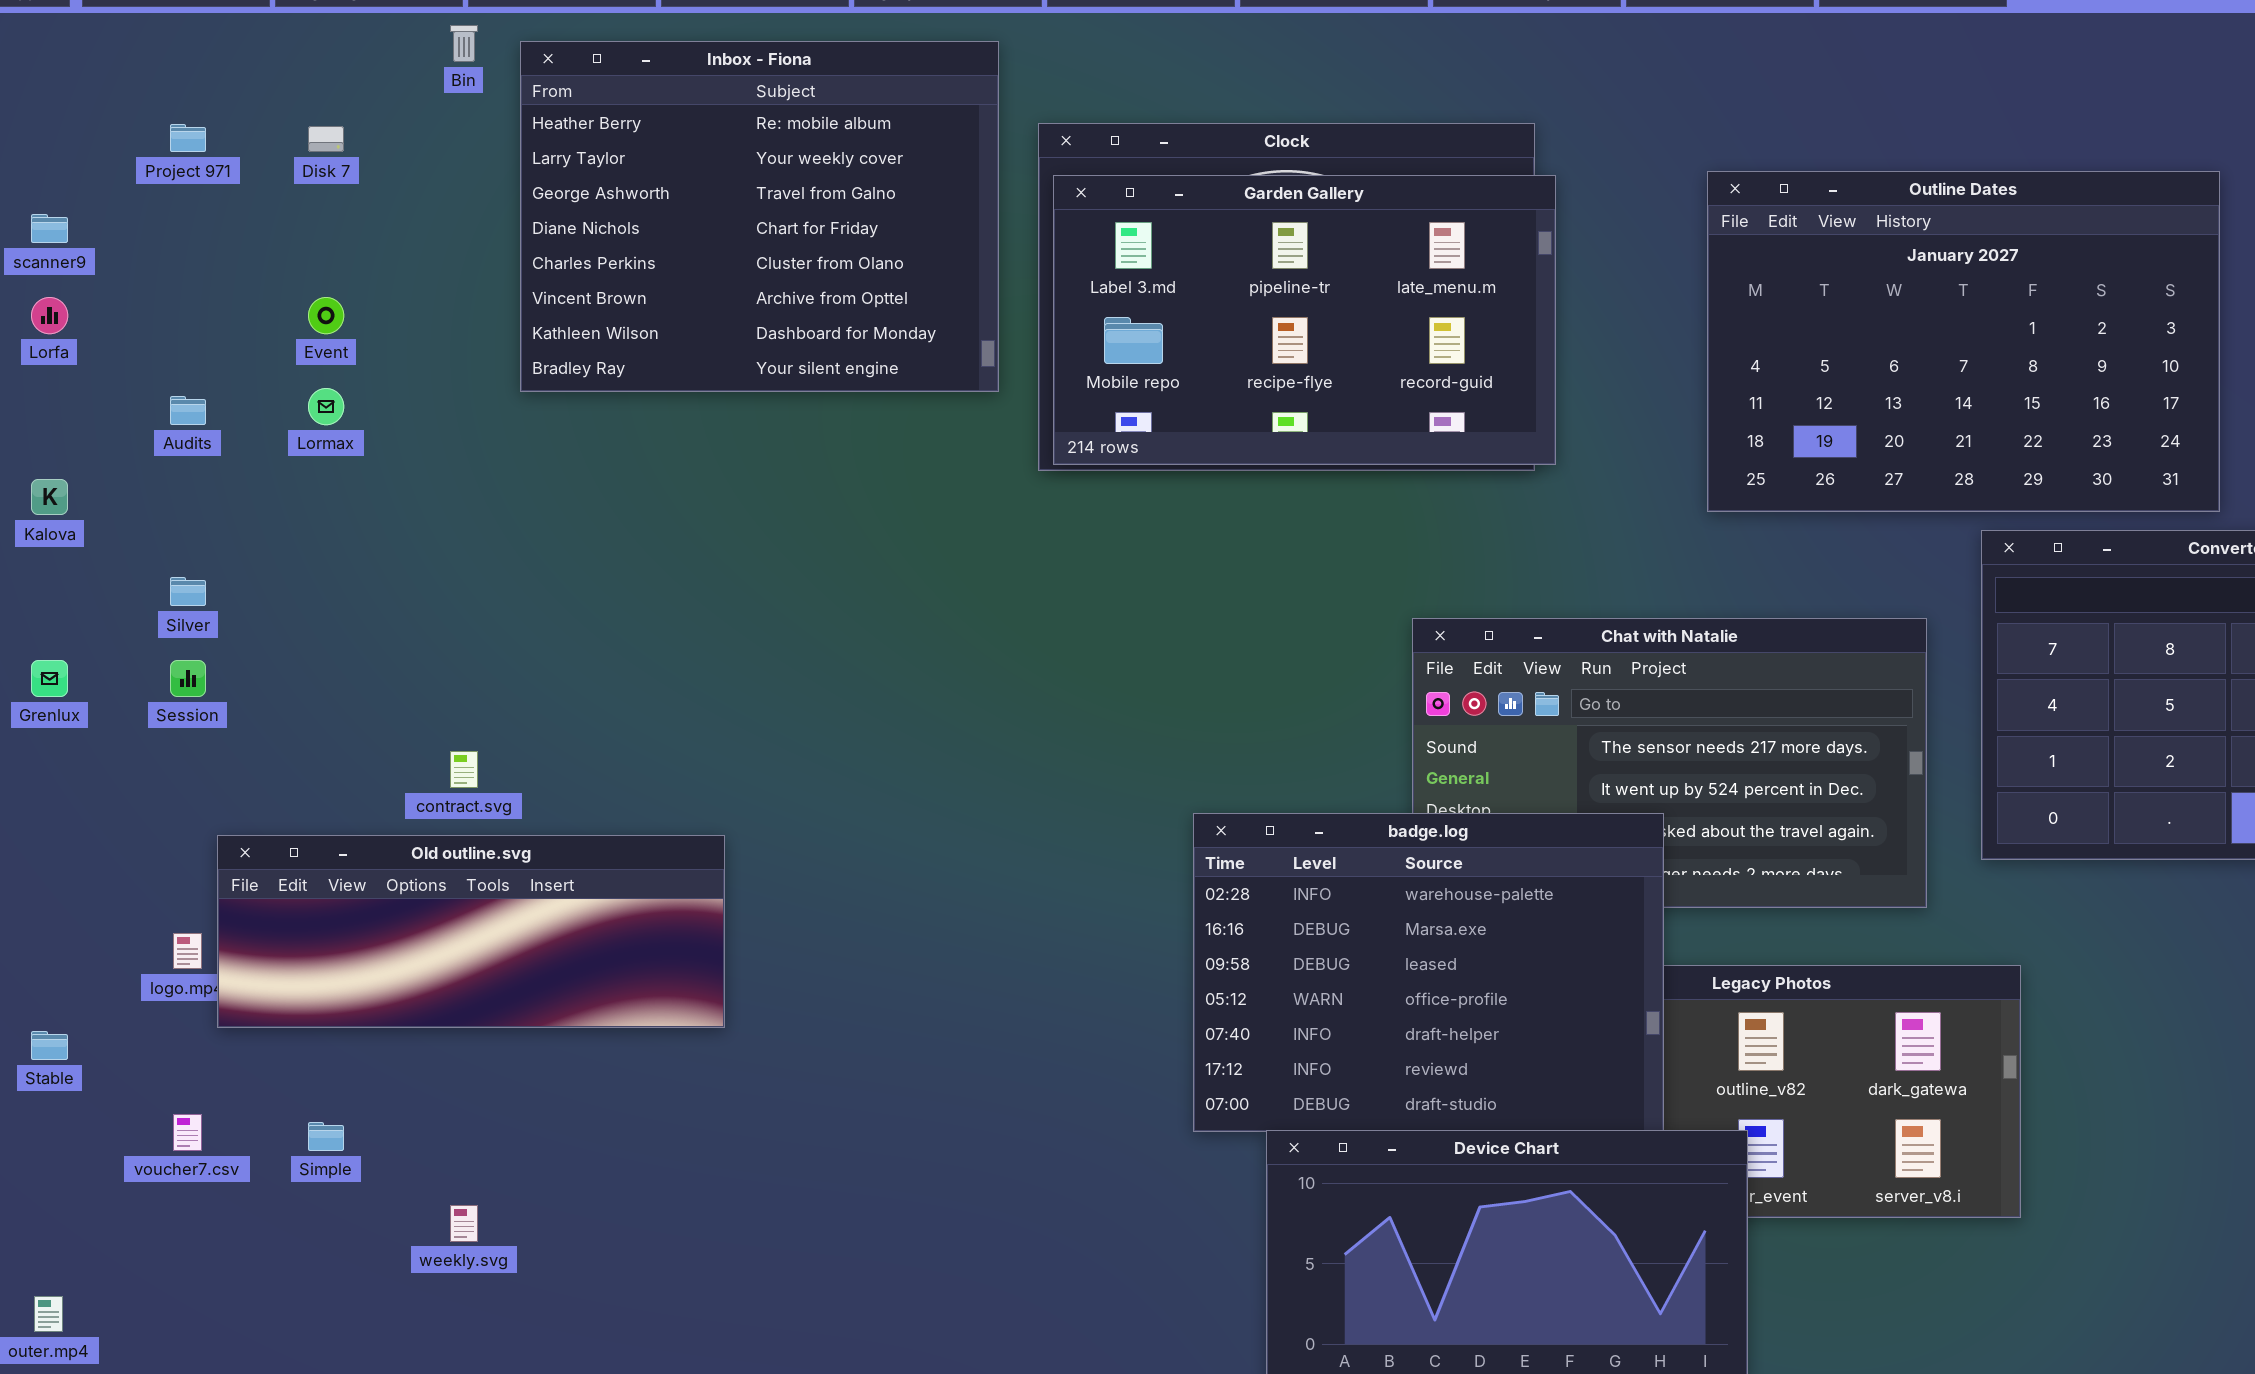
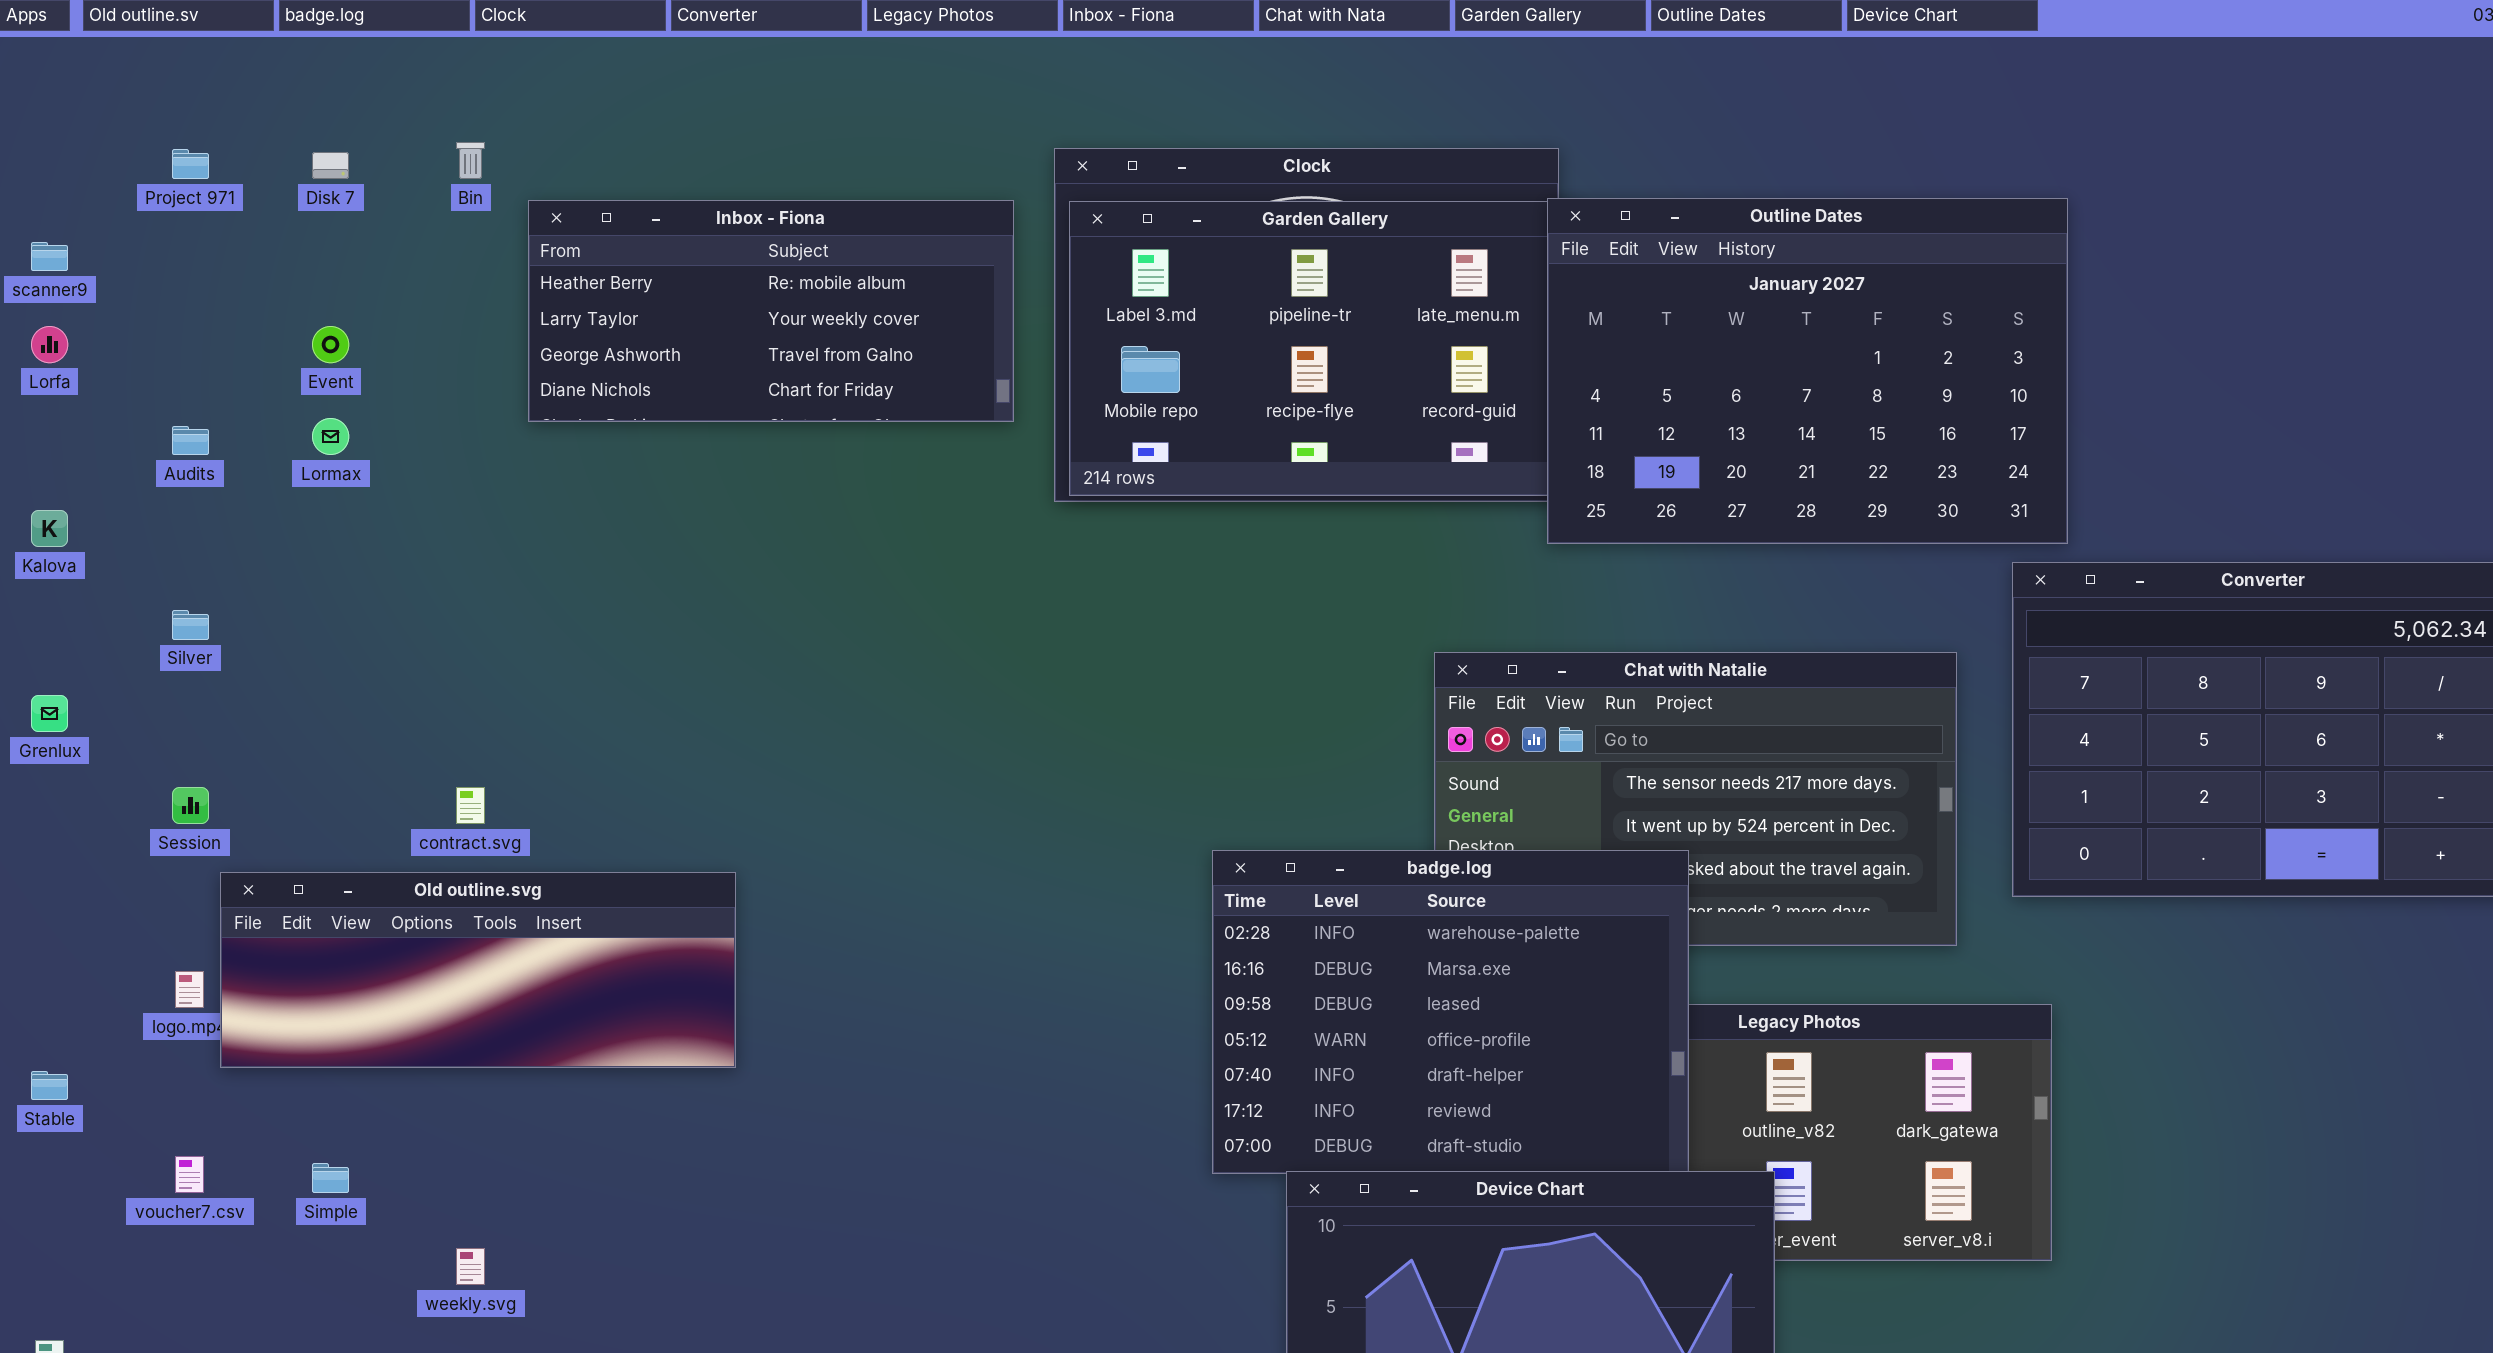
Bin: [450,25,478,62] -> [456,142,485,179], moved
Inbox - Fiona: [520,41,999,392] -> [528,200,1014,422], resized
Outline Dates: [1707,171,2220,512] -> [1547,198,2068,544], moved
Session: [170,660,206,697] -> [172,787,209,824], moved

